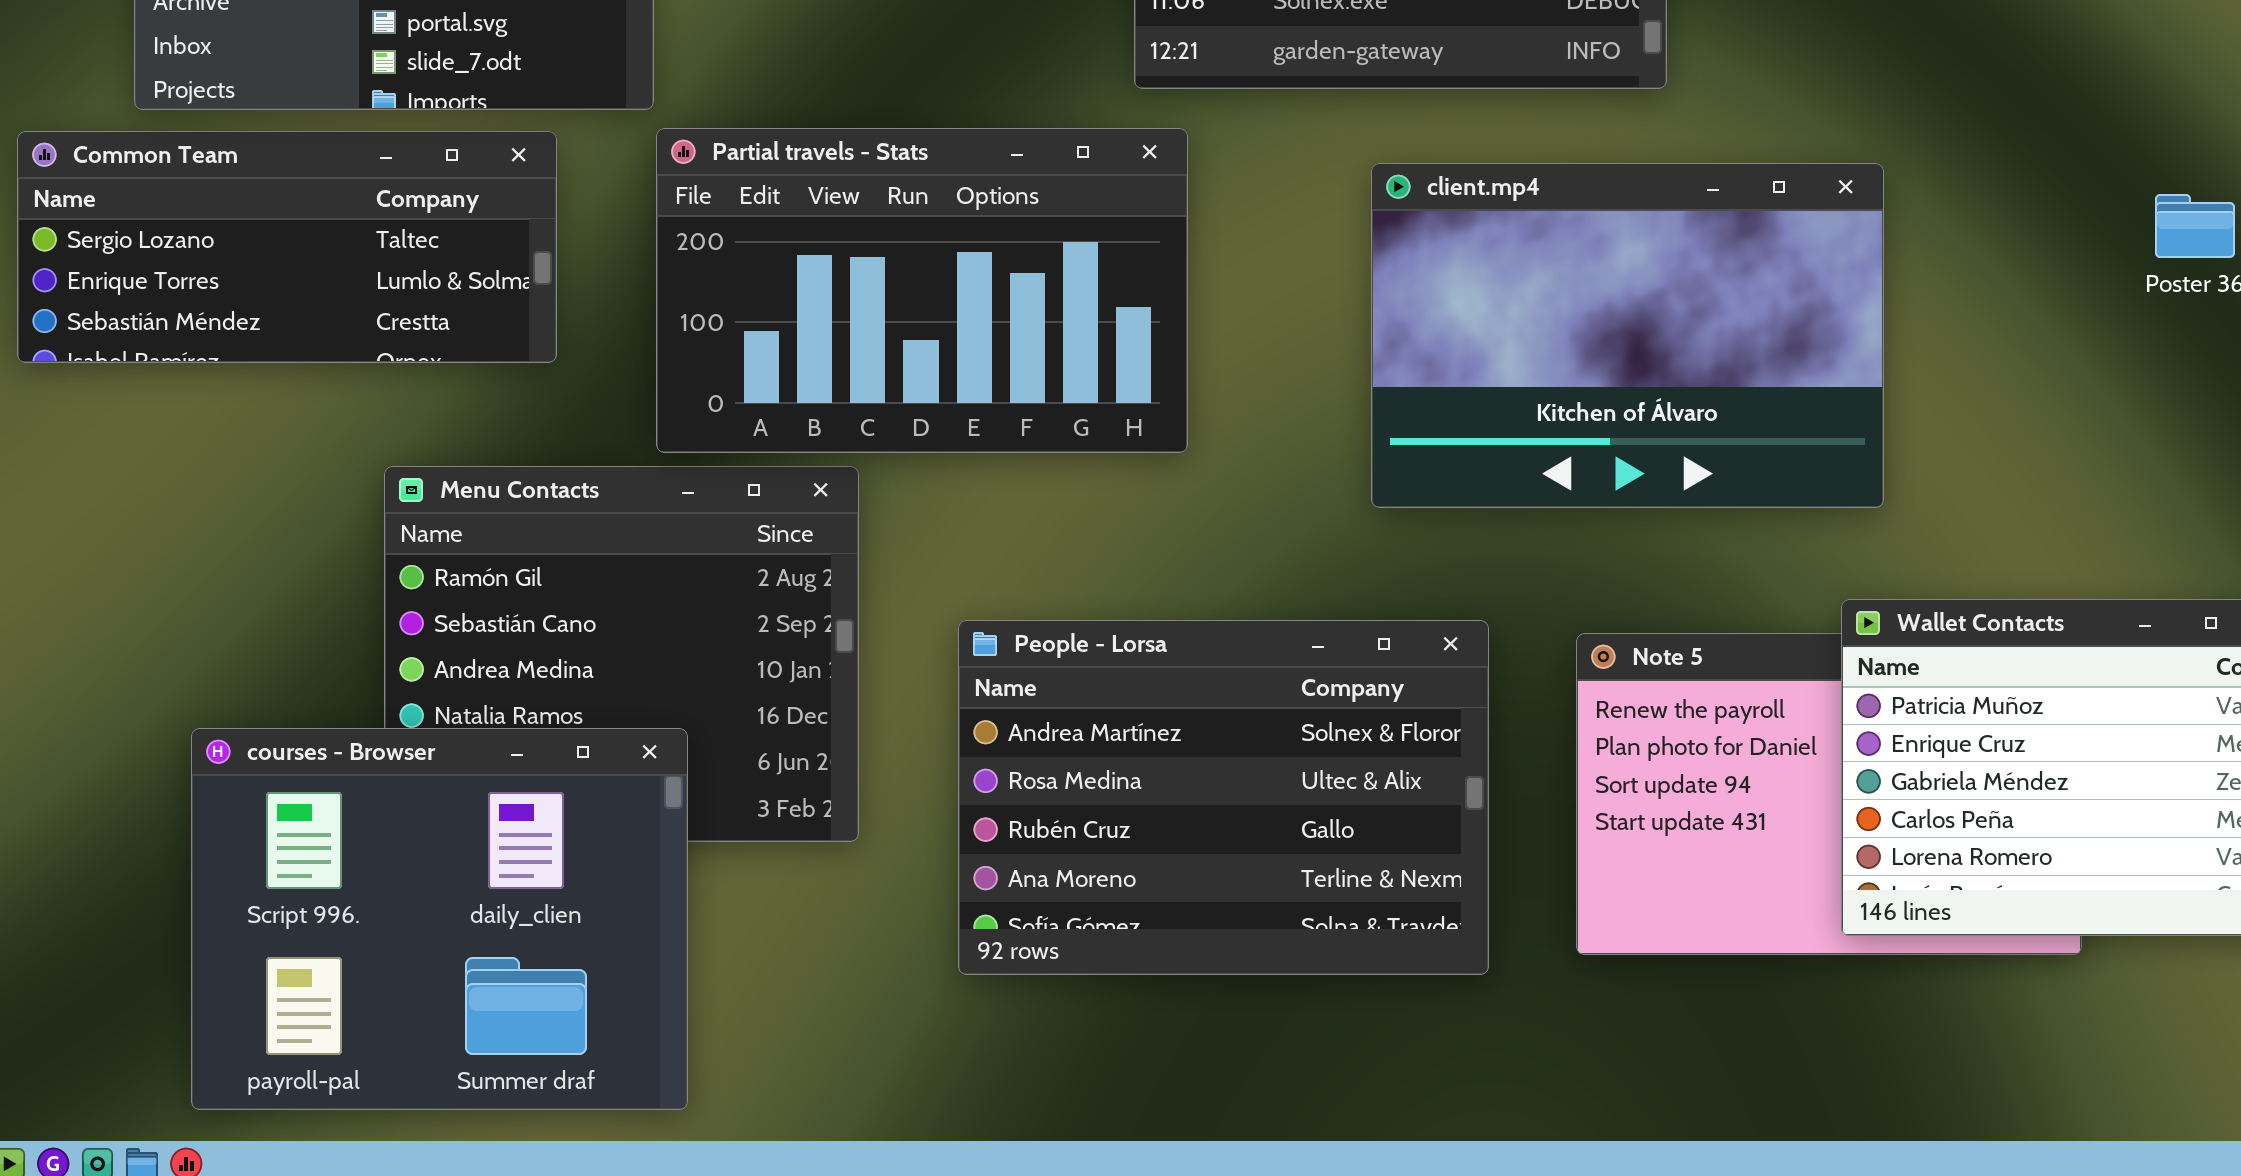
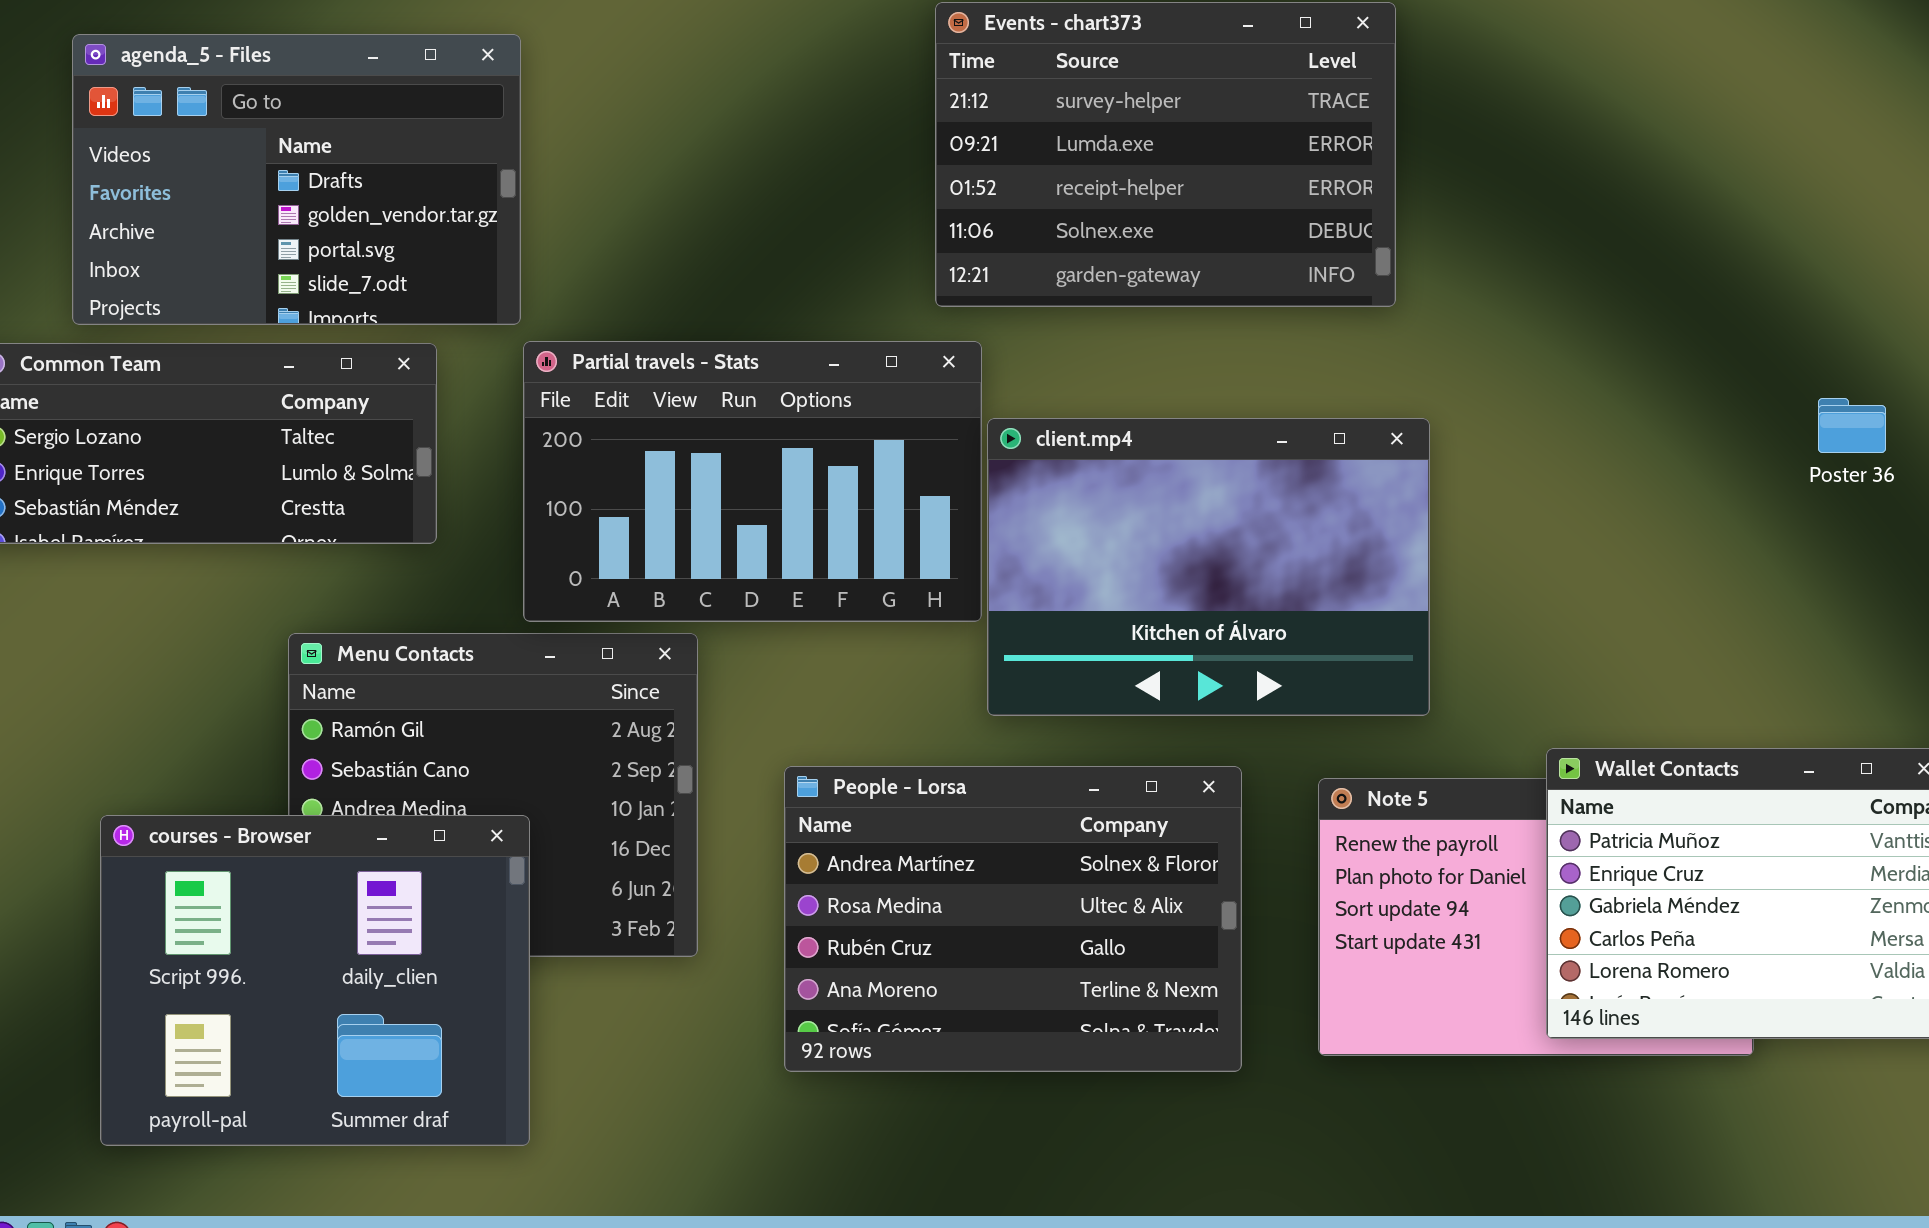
client.mp4: [1371,163,1884,508] -> [987,418,1430,716], moved
courses - Browser: [191,728,688,1110] -> [100,815,530,1146], moved

